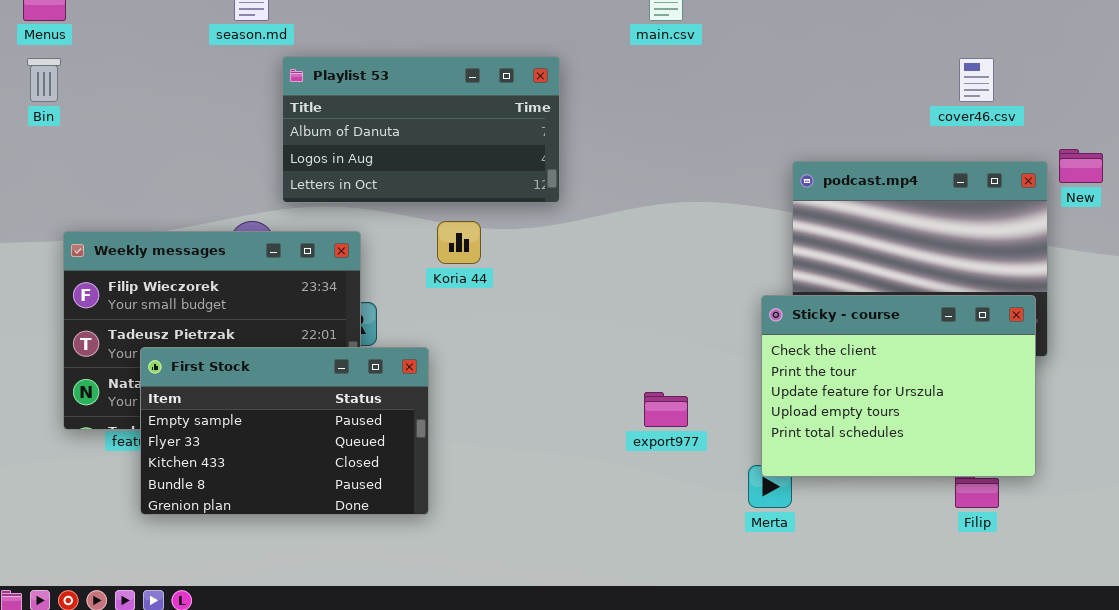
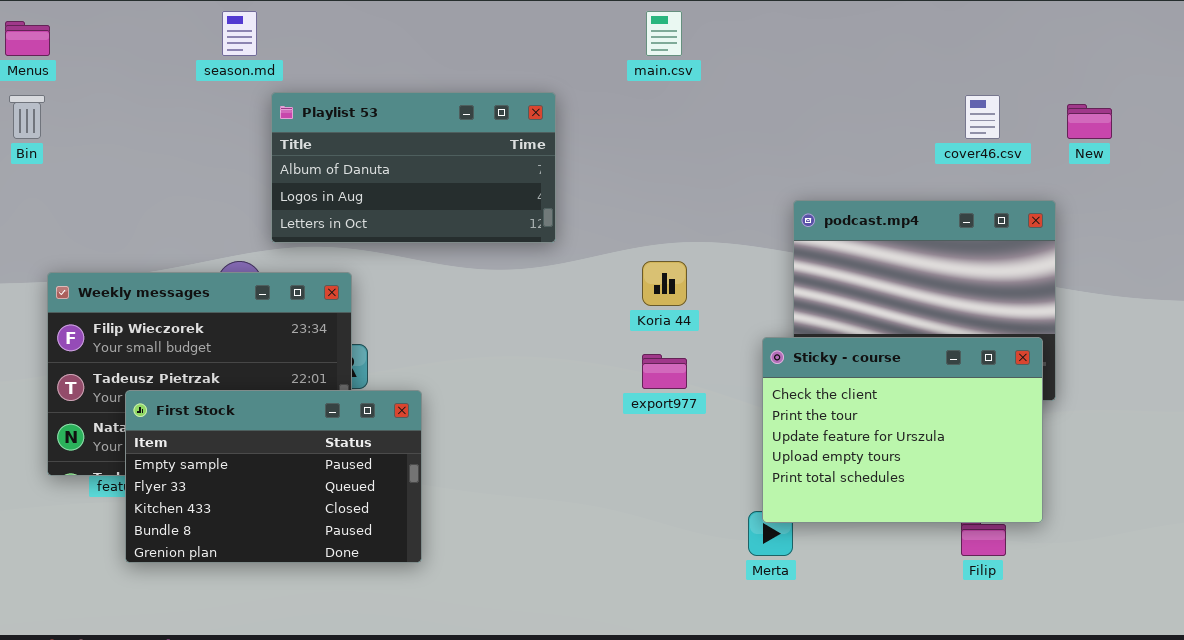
New: [1059,149,1103,183] -> [1067,104,1112,139], moved
Koria 44: [437,221,481,264] -> [642,261,687,306], moved
export977: [644,392,688,427] -> [642,354,687,389], moved

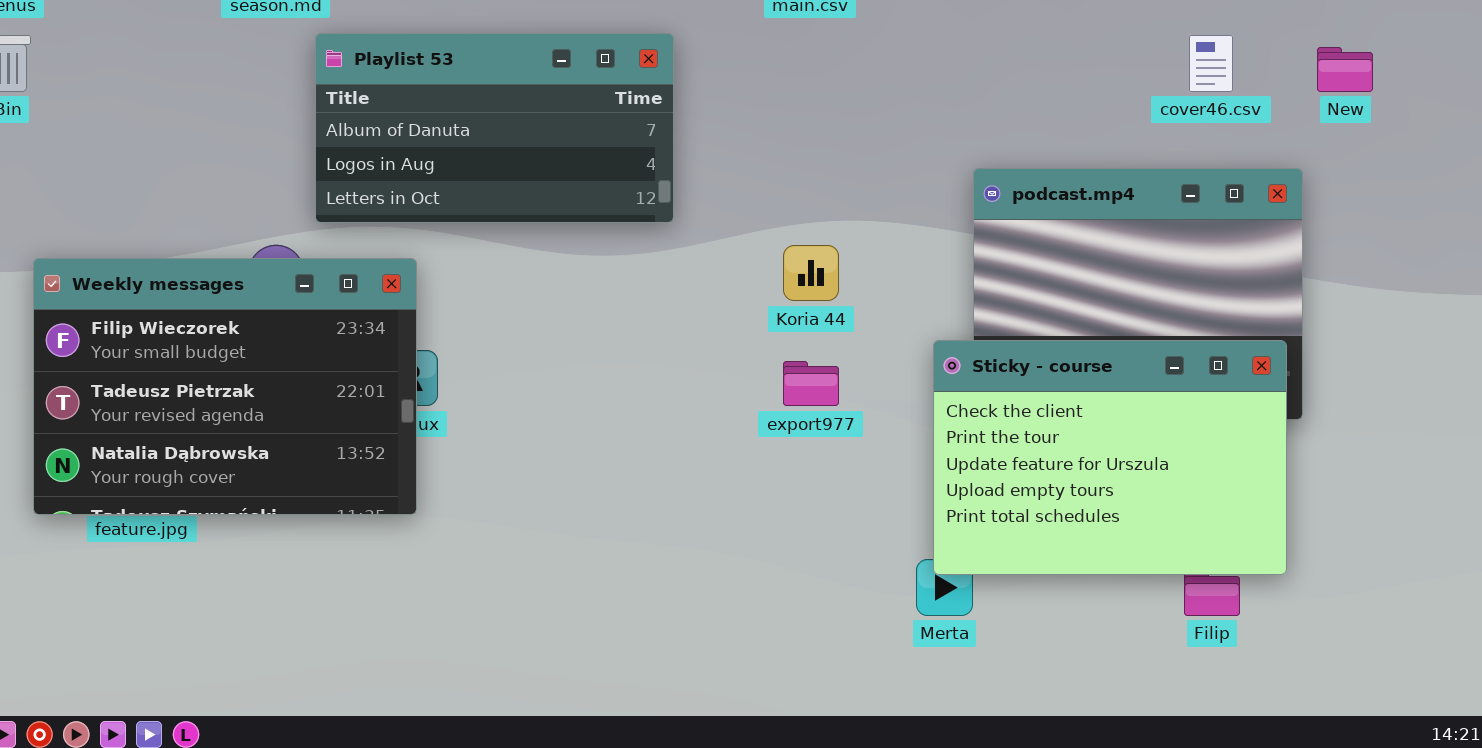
First Stock: [125,390,422,563] -> none, closed

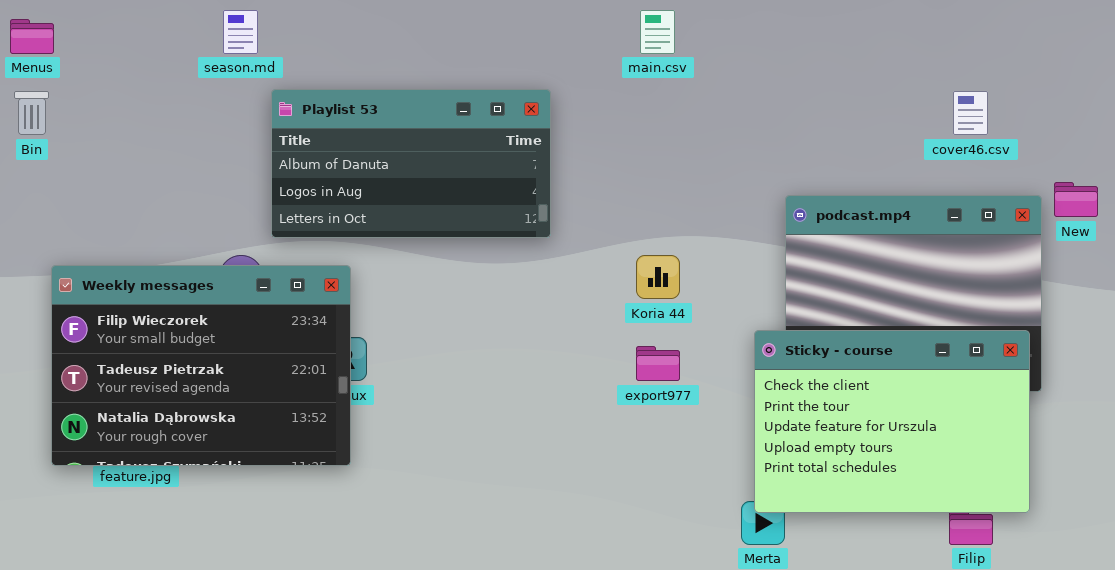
New: [1317,47,1373,92] -> [1054,182,1098,217], moved

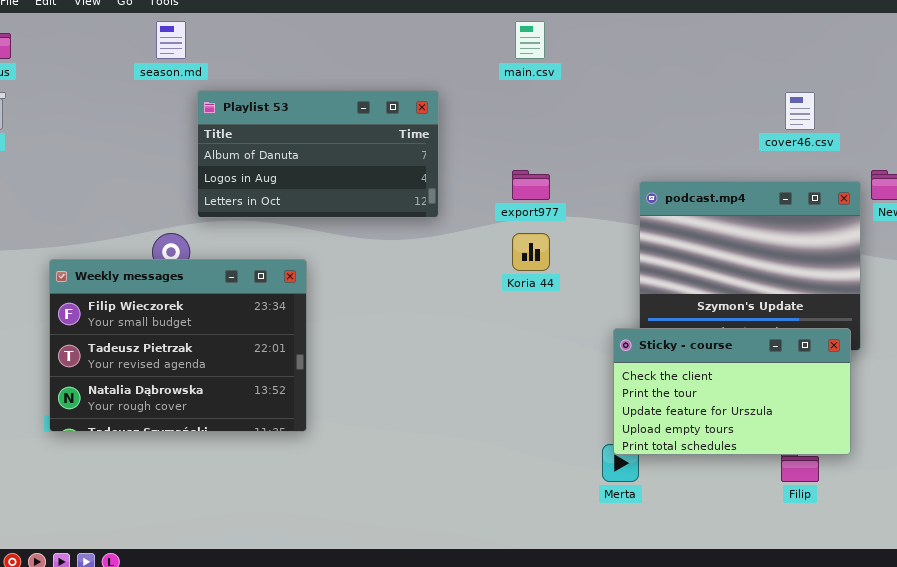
Weekly messages: [51,265,351,466] -> [49,259,307,432], moved
Sticky - course: [754,330,1030,513] -> [613,328,851,455], resized
export977: [636,346,680,381] -> [512,170,550,200], moved

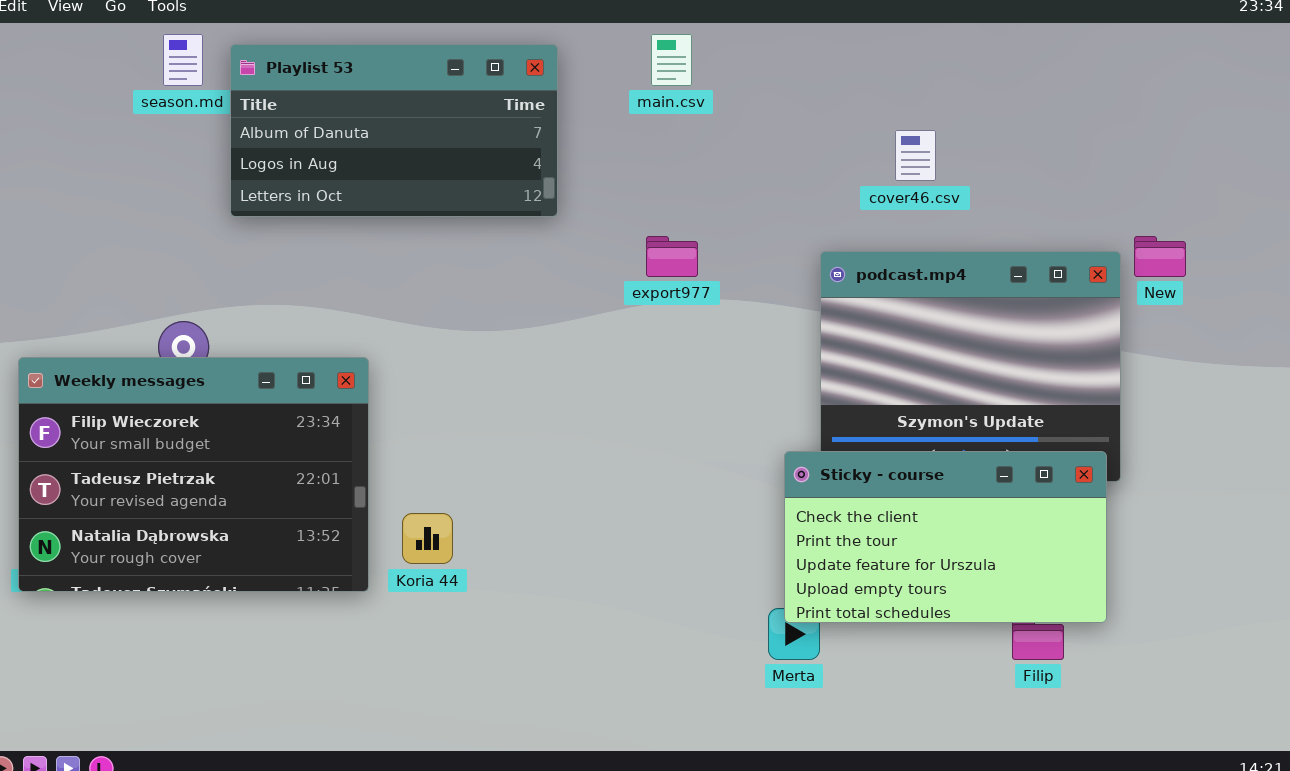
Playlist 53: [197,90,439,218] -> [230,44,558,217], moved
cover46.csv: [785,92,815,130] -> [895,130,936,181], moved
Koria 44: [512,233,550,271] -> [402,513,453,564], moved

